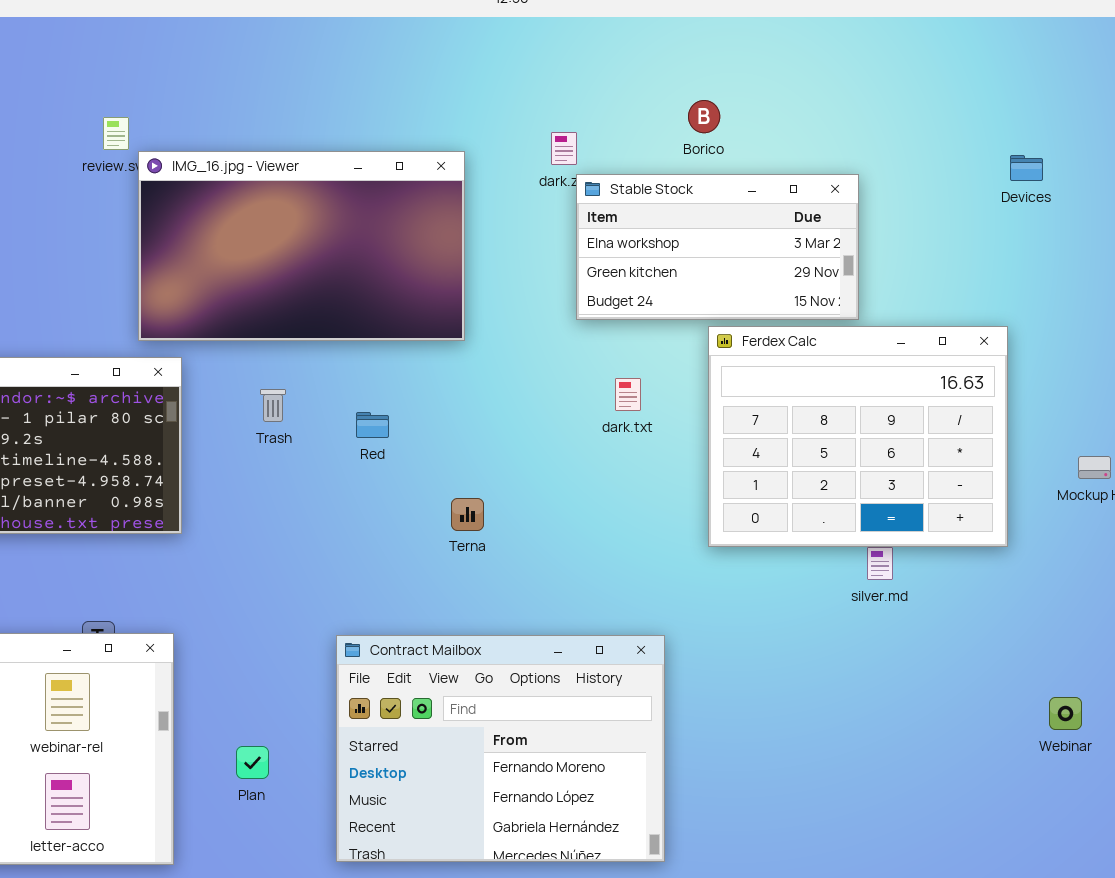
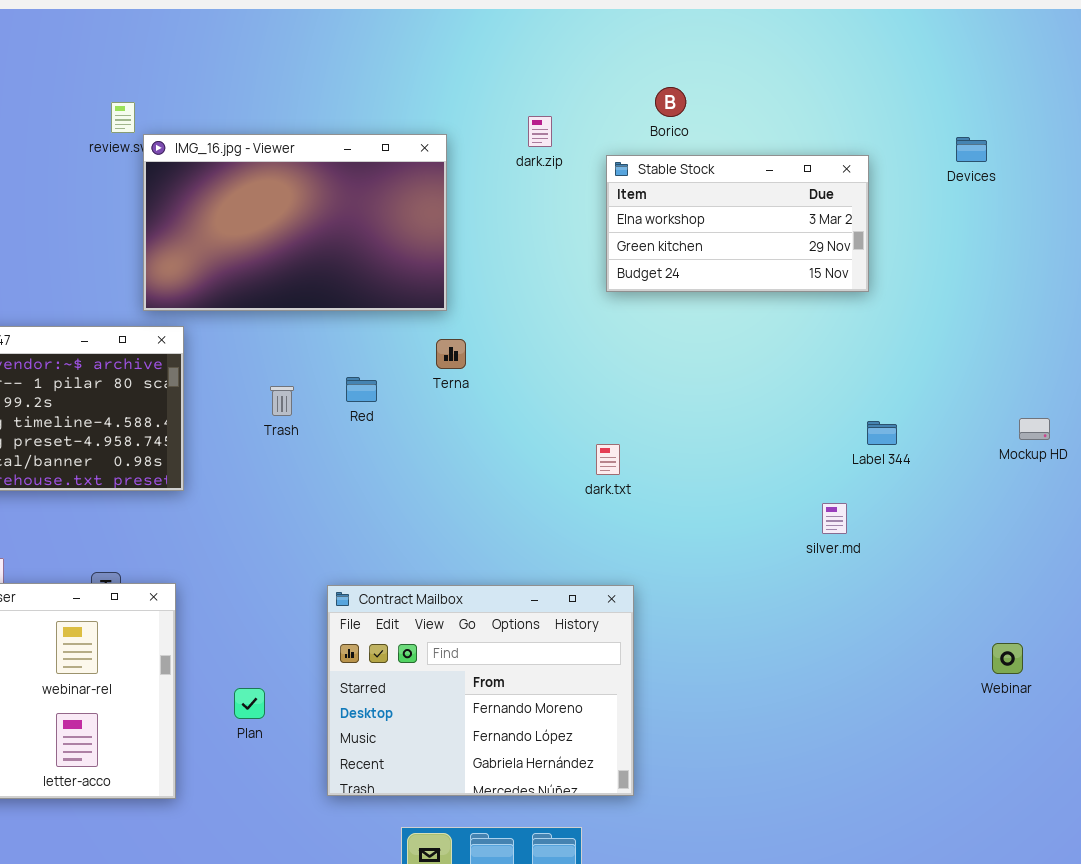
Stable Stock: [576,174,859,320] -> [606,155,869,292], moved
Ferdex Calc: [708,326,1008,547] -> none, closed
dark.txt: [615,378,641,411] -> [596,444,620,475], moved
Trash: [260,389,286,422] -> [270,386,294,416], moved
Terna: [451,498,484,531] -> [436,339,466,369], moved

